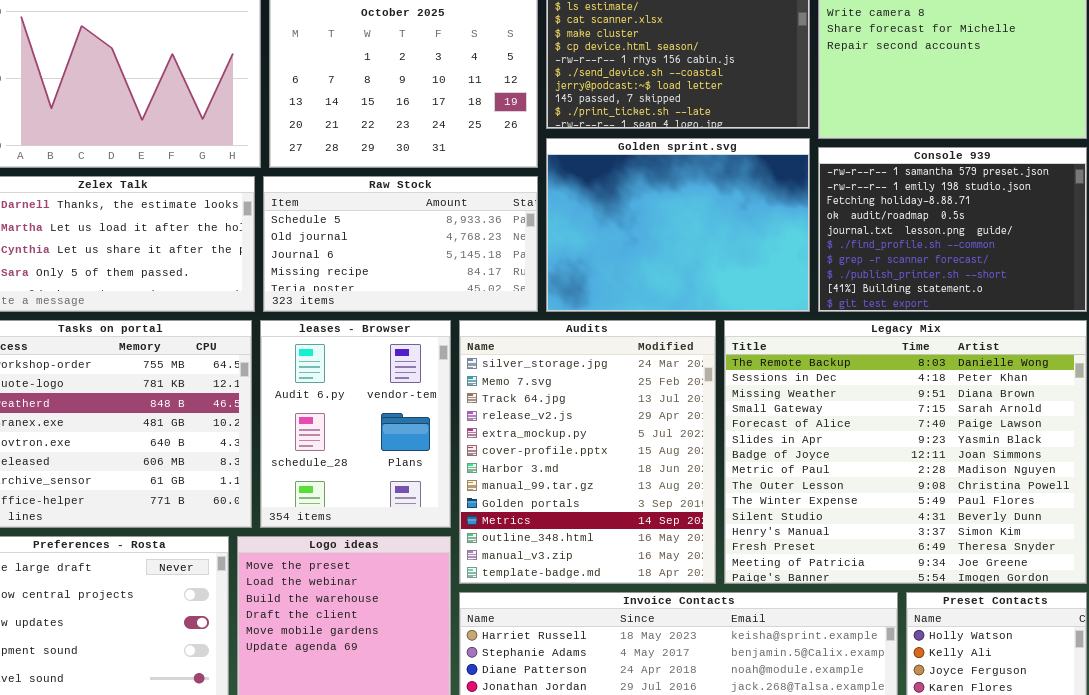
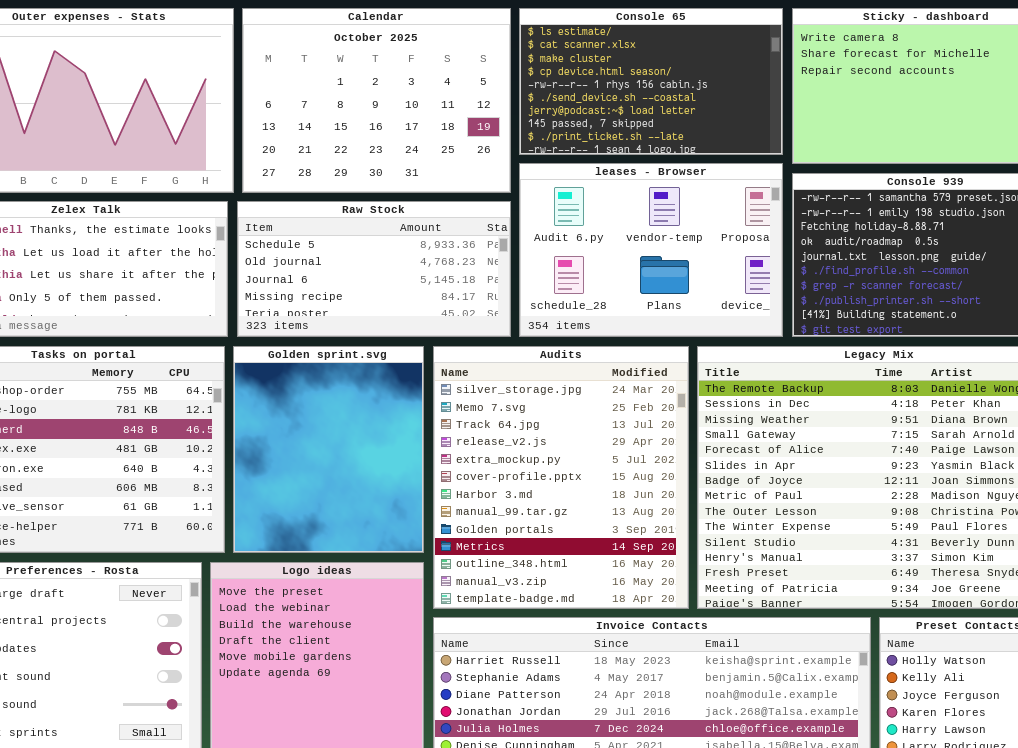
Golden sprint.svg: [546,138,810,312] -> [233,346,424,553], moved, resized
leases - Browser: [260,320,451,528] -> [519,163,783,337], moved, resized

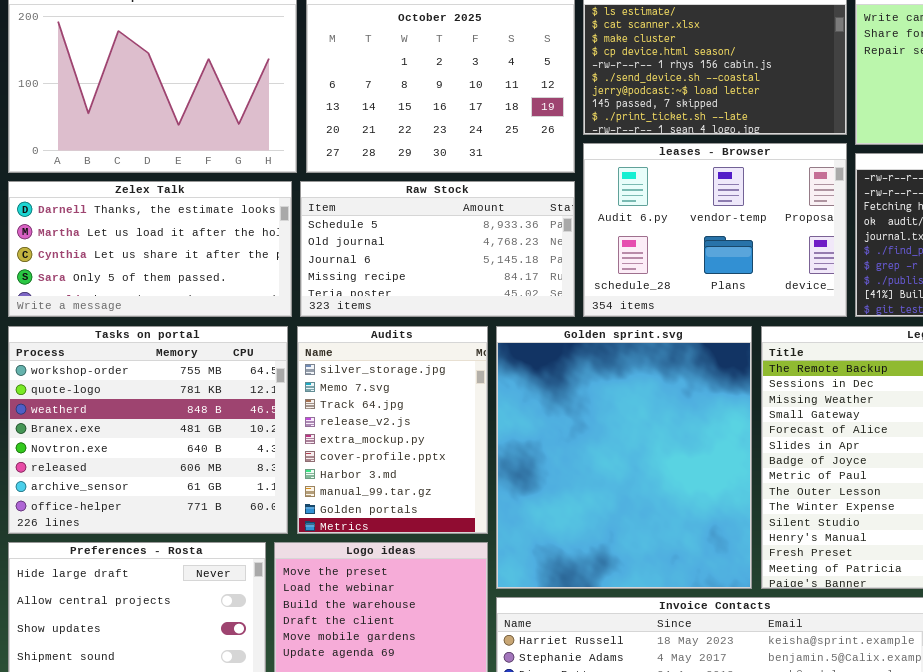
Golden sprint.svg: [233,346,424,553] -> [496,326,752,589], moved, resized
Audits: [433,346,689,609] -> [297,326,488,534], moved, resized

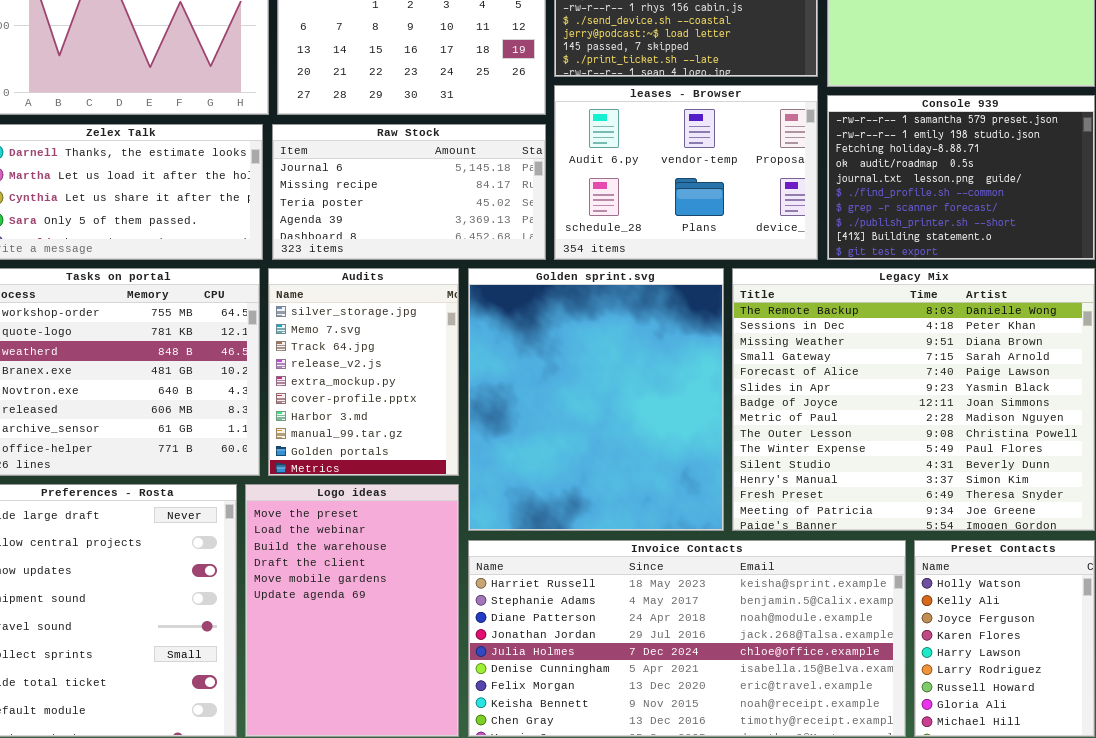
Raw Stock: [300,181,575,317] -> [272,124,546,260], scrolled down 2 rows

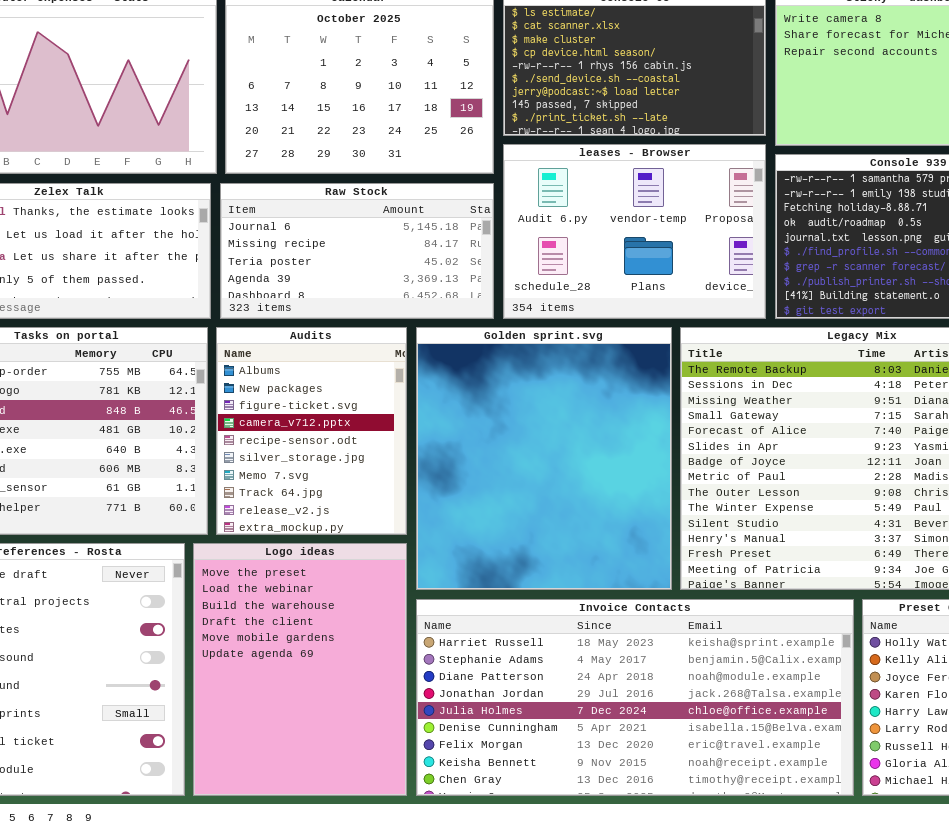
Audits: [268,268,459,476] -> [216,327,407,535], scrolled up 5 rows

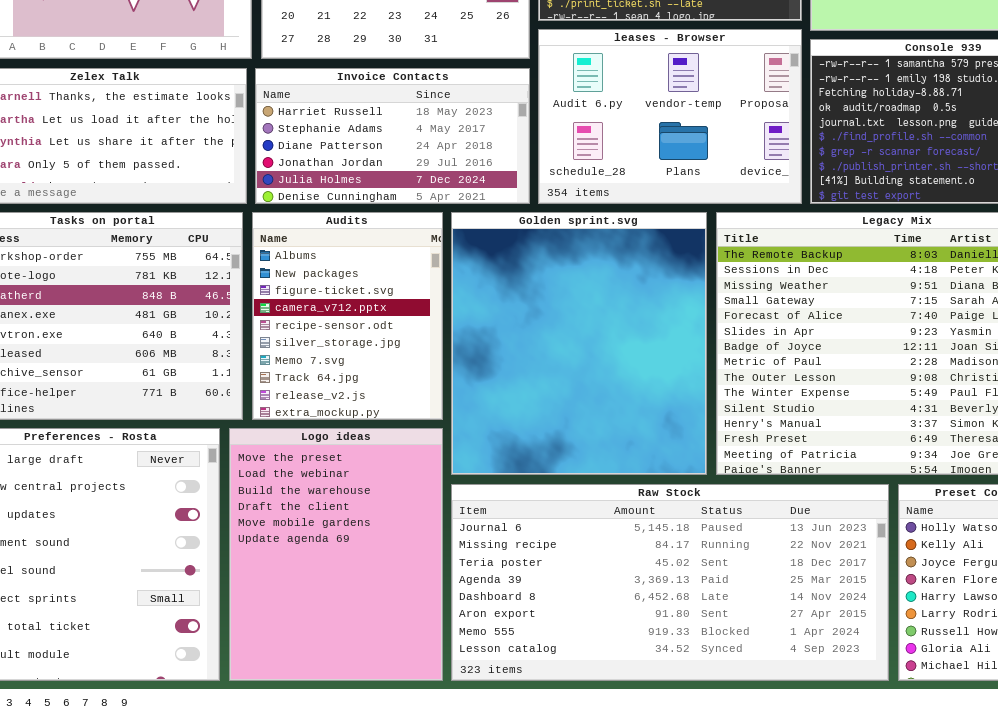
Raw Stock: [220,183,494,319] -> [451,484,889,681], moved, resized
Invoice Contacts: [416,599,854,796] -> [255,68,530,204], moved, resized

